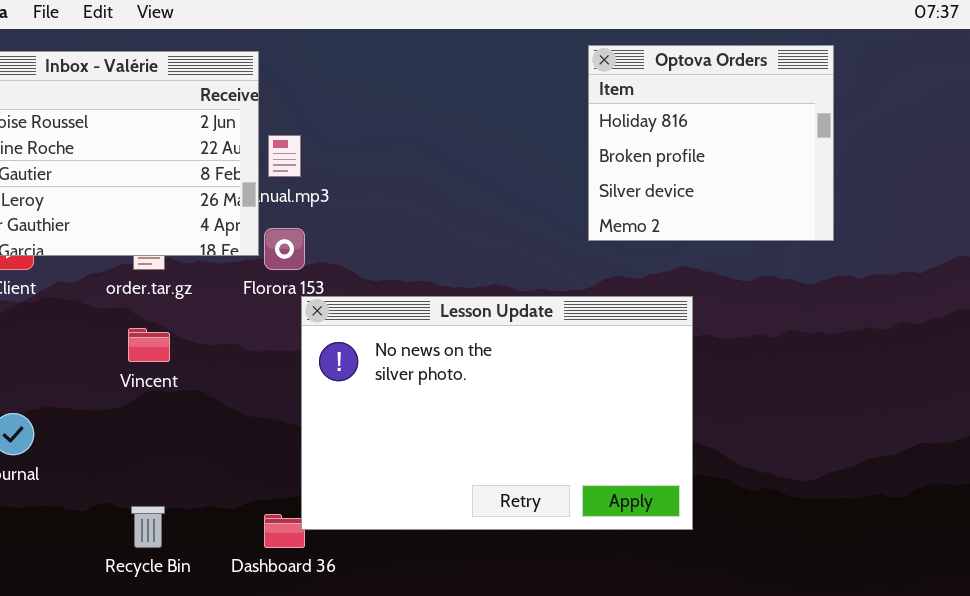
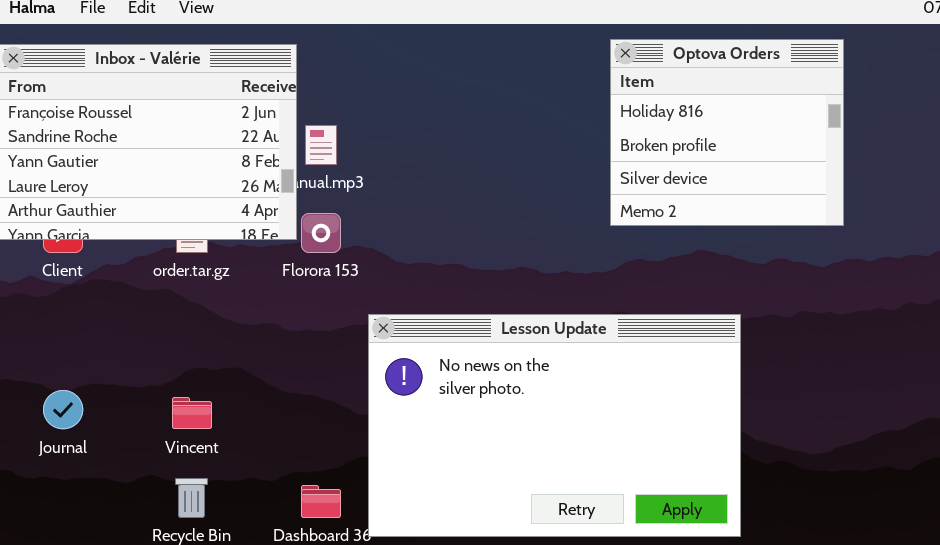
Lesson Update: [301,296,693,530] -> [368,314,741,537], moved
Vincent: [128,328,170,362] -> [172,397,212,429], moved

